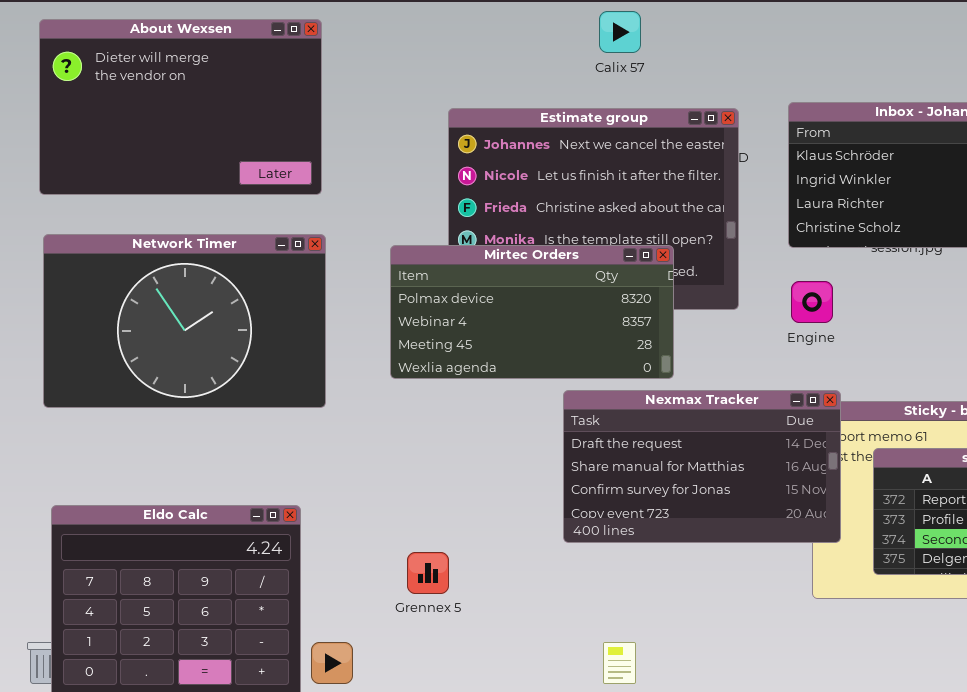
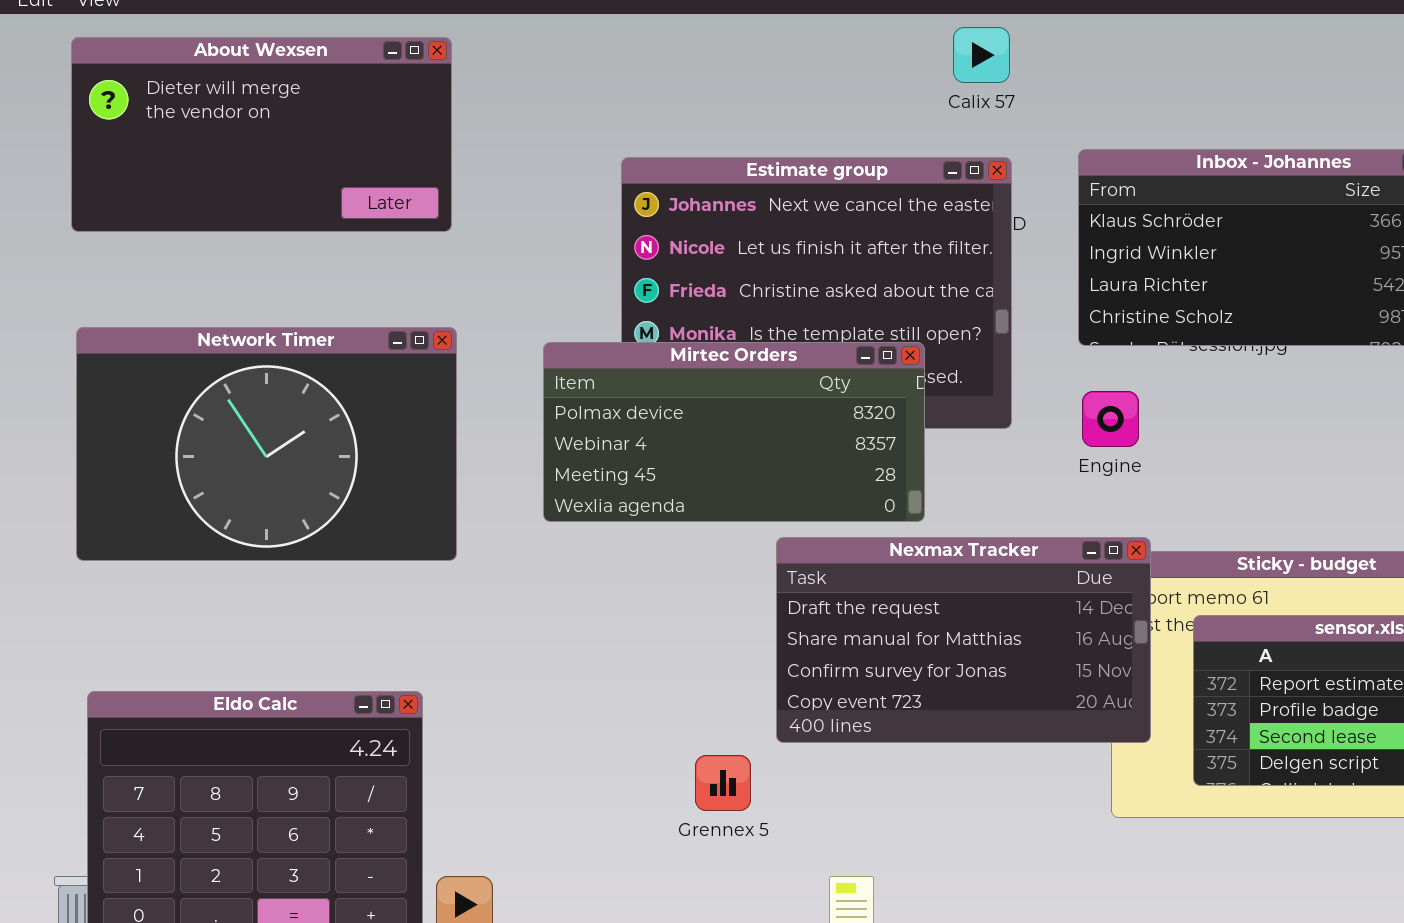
Calix 57: [599,11,641,53] -> [953,27,1010,83], moved
About Wexsen: [39,19,322,195] -> [71,37,452,232], resized
Grennex 5: [407,552,449,594] -> [695,755,751,811], moved

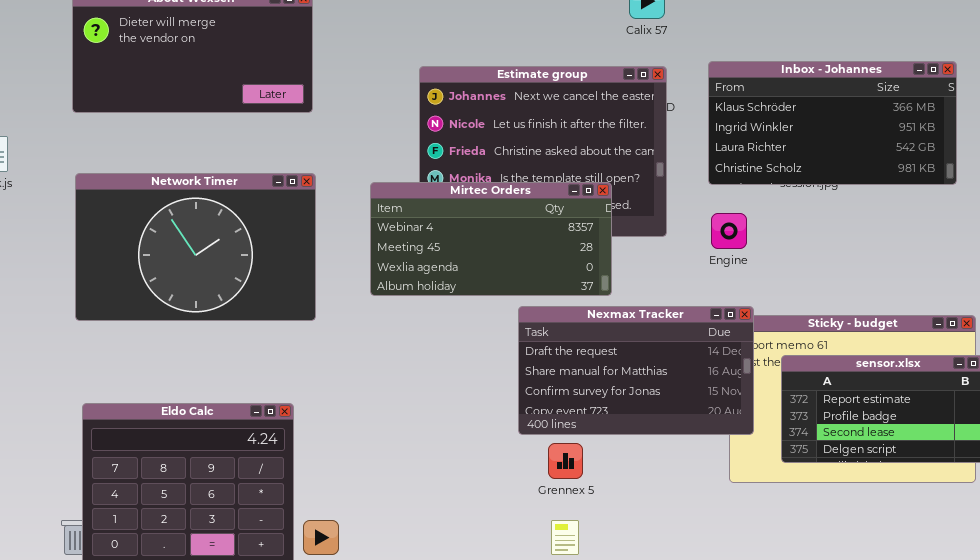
Mirtec Orders: [543,342,925,522] -> [370,182,612,296], scrolled down 1 row
Grennex 5: [695,755,751,811] -> [548,443,583,479], moved

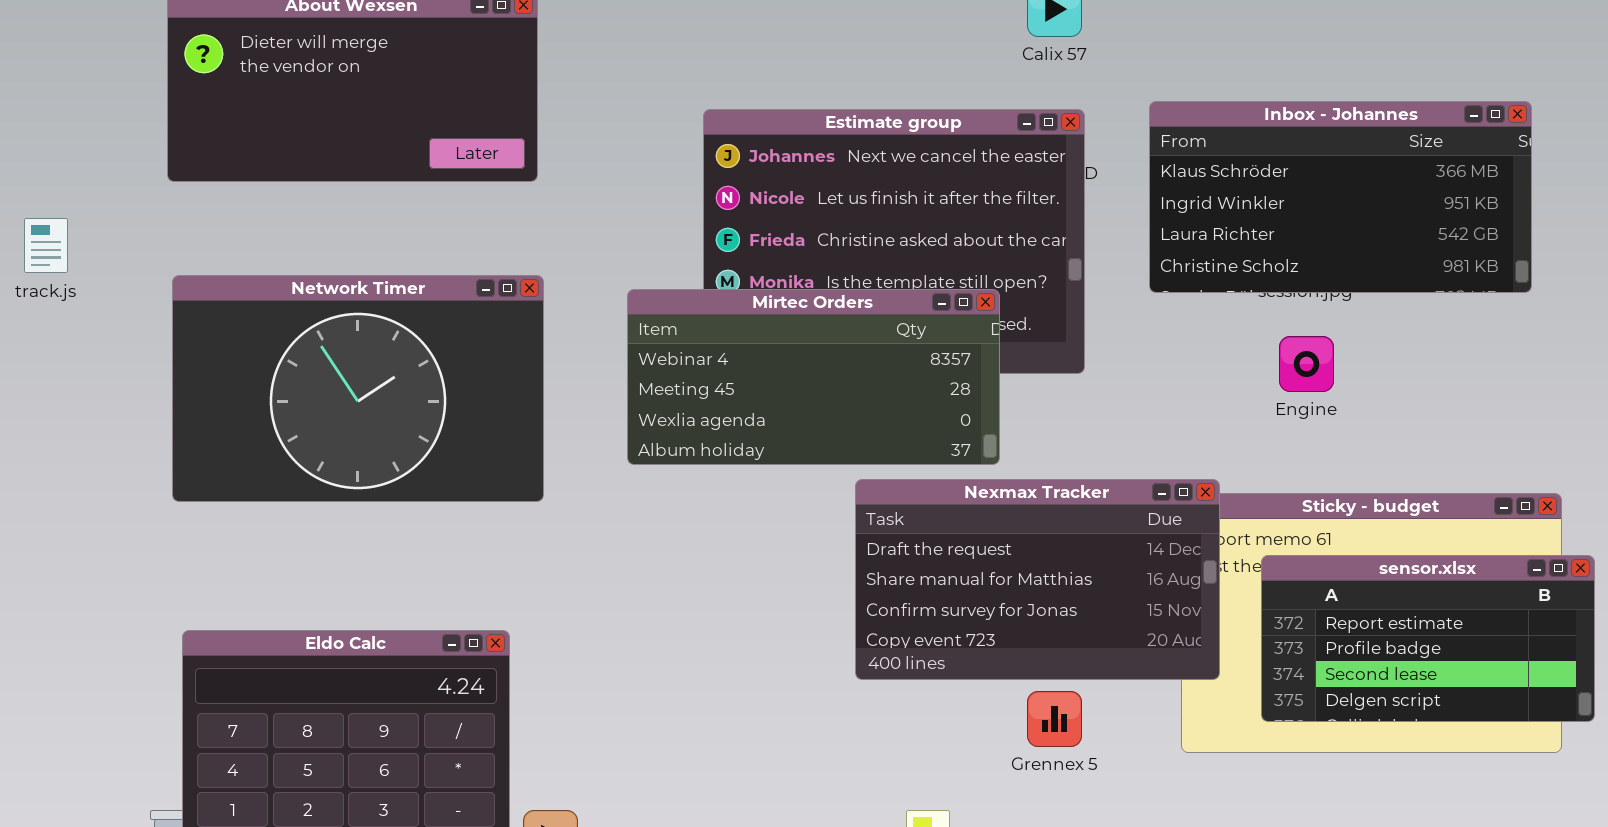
Engine: [711,213,747,249] -> [1279,336,1334,392], moved
Grennex 5: [548,443,583,479] -> [1027,691,1082,747], moved

